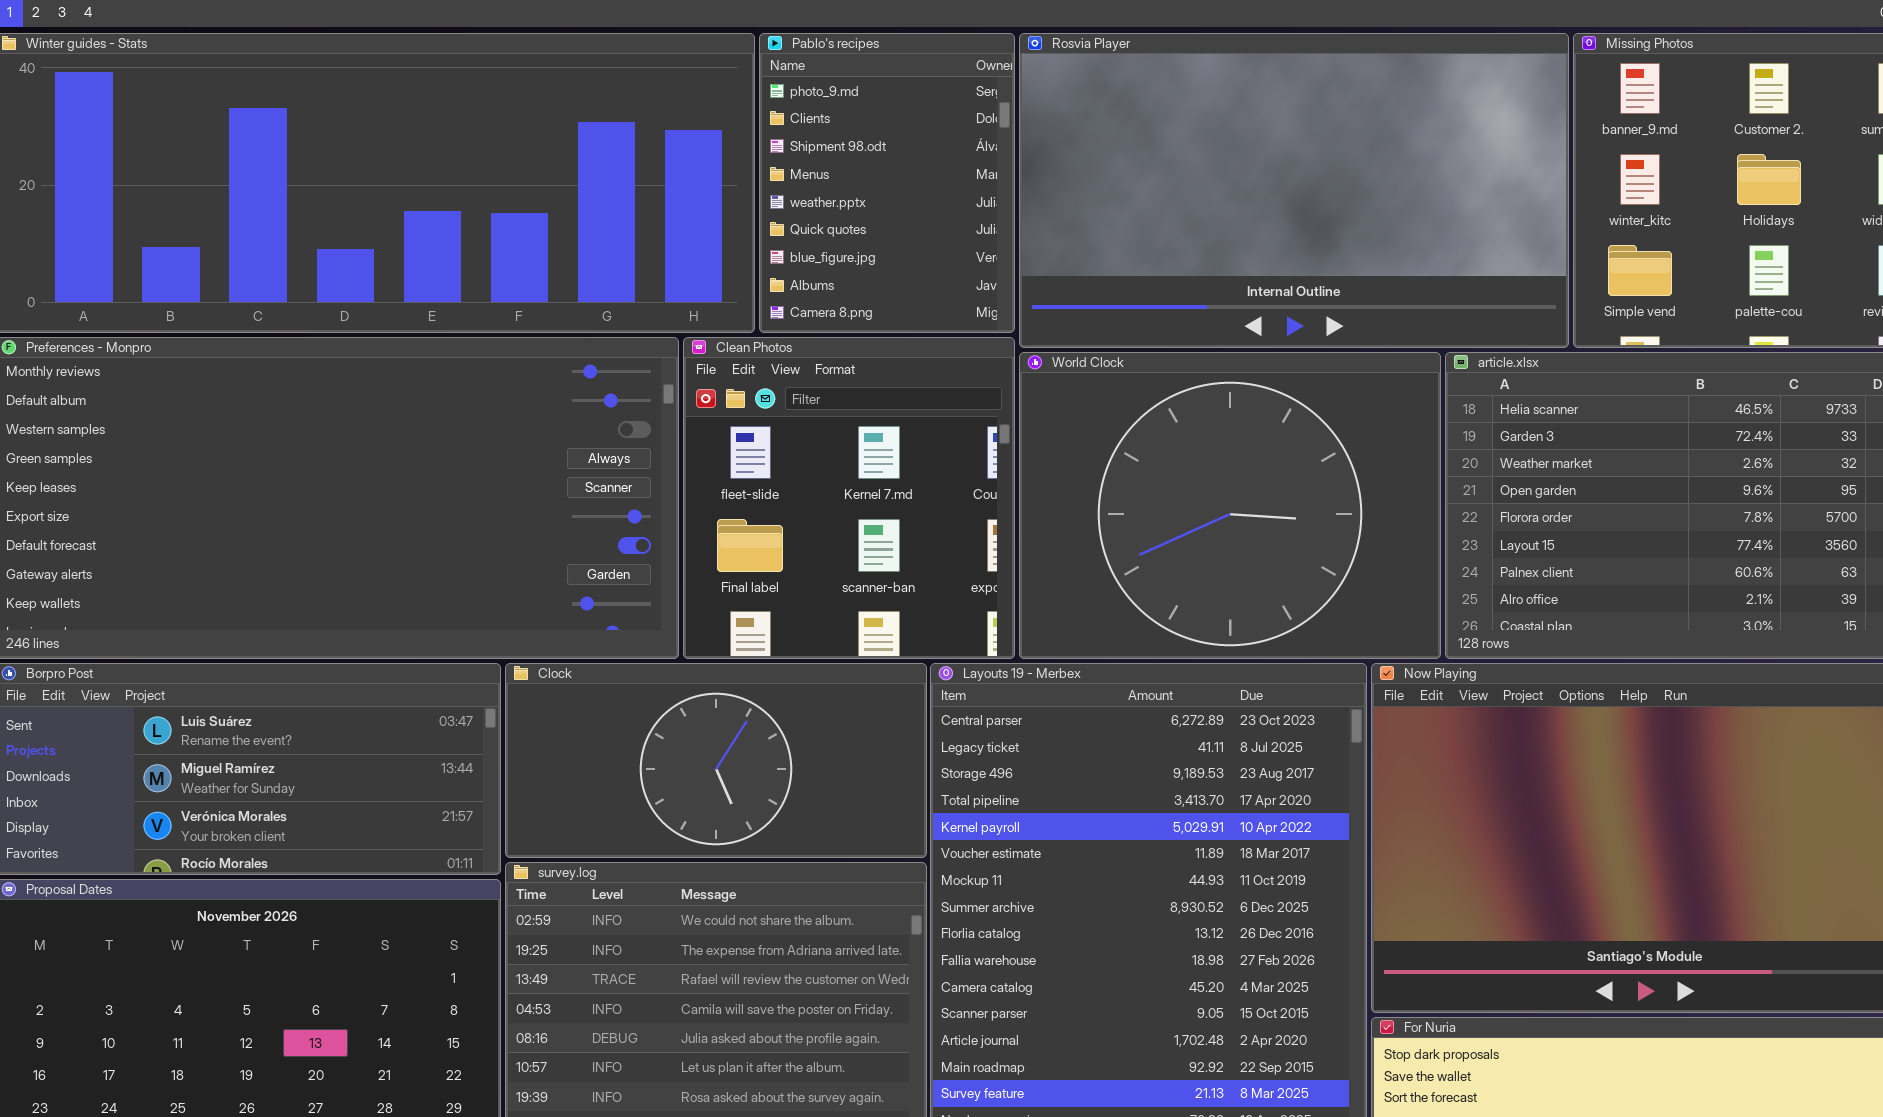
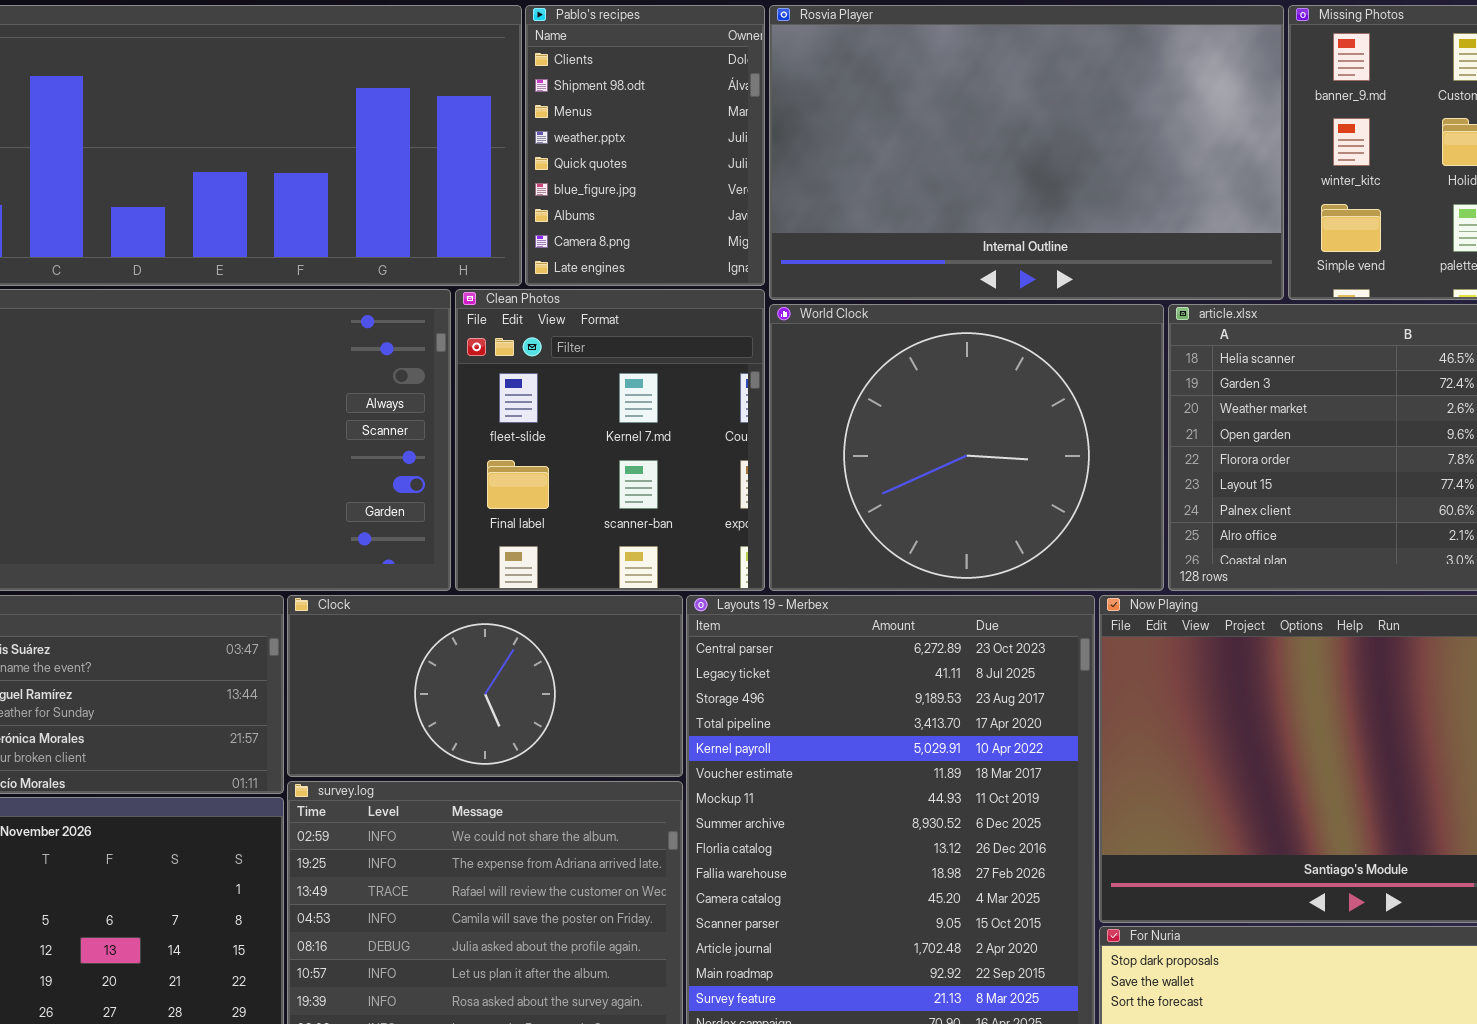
Pablo's recipes: [759,33,1015,333] -> [525,5,765,286], scrolled down 1 row

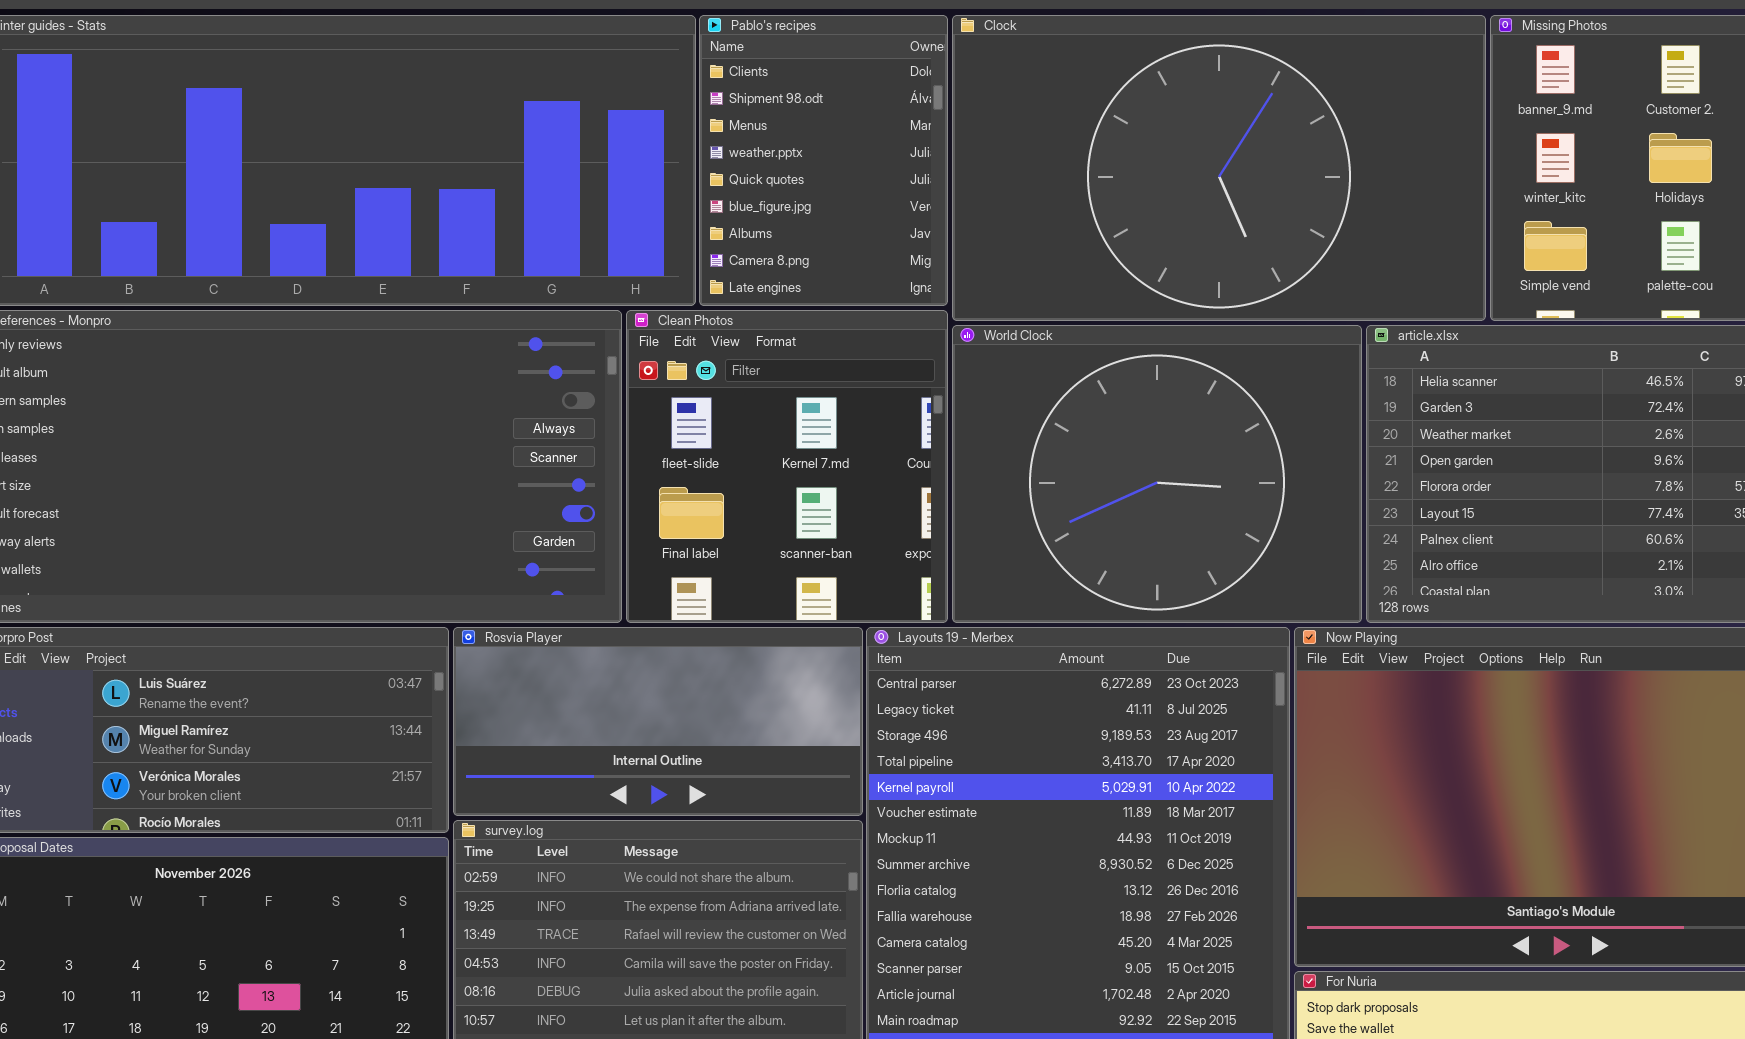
Rosvia Player: [769,5,1284,300] -> [453,627,863,816], moved, resized
Clock: [287,595,683,777] -> [952,15,1486,321], moved, resized

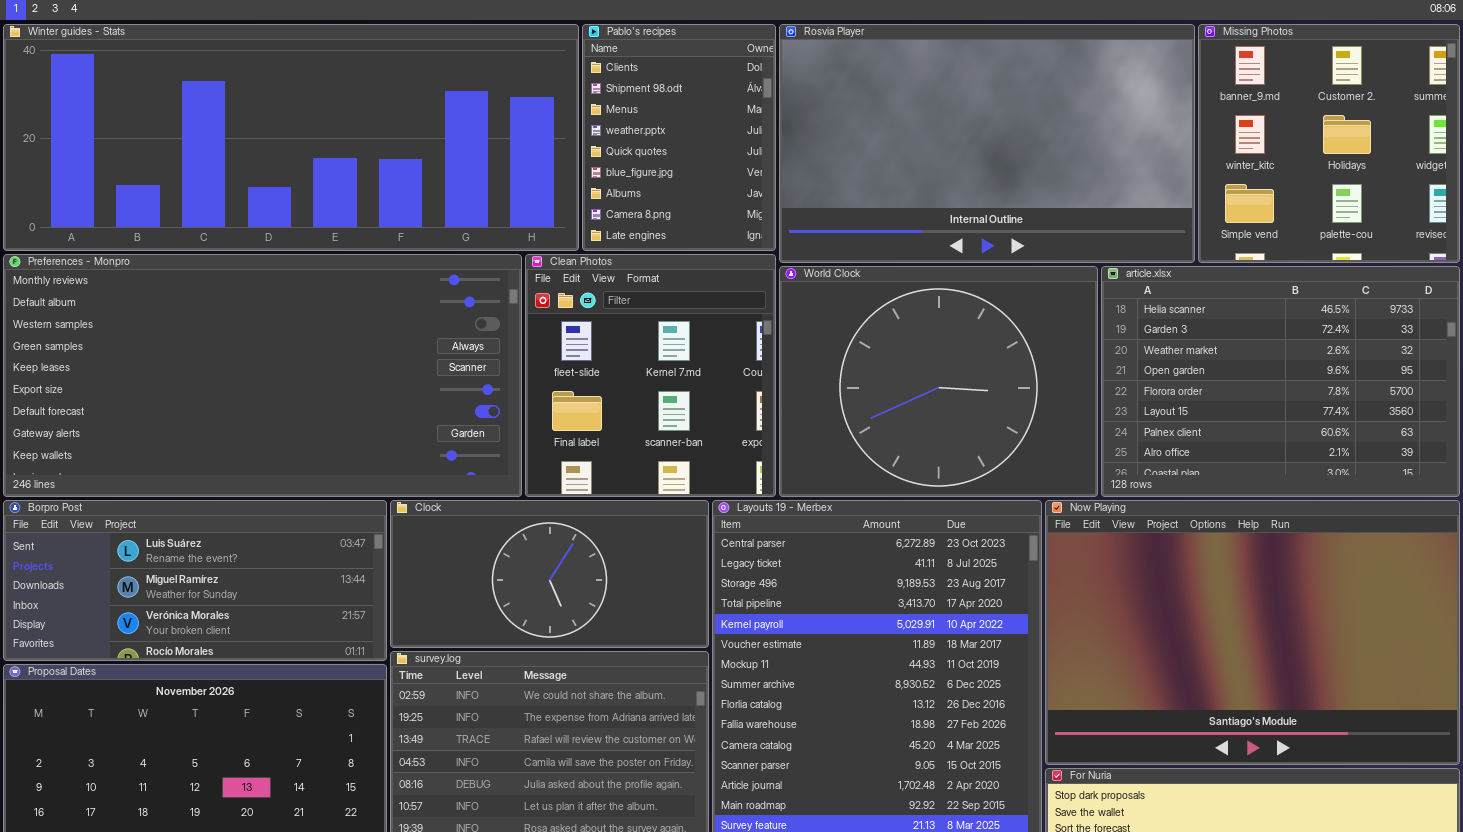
Clock: [952,15,1486,321] -> [390,500,709,648], moved, resized
Rosvia Player: [453,627,863,816] -> [779,24,1195,263], moved, resized

